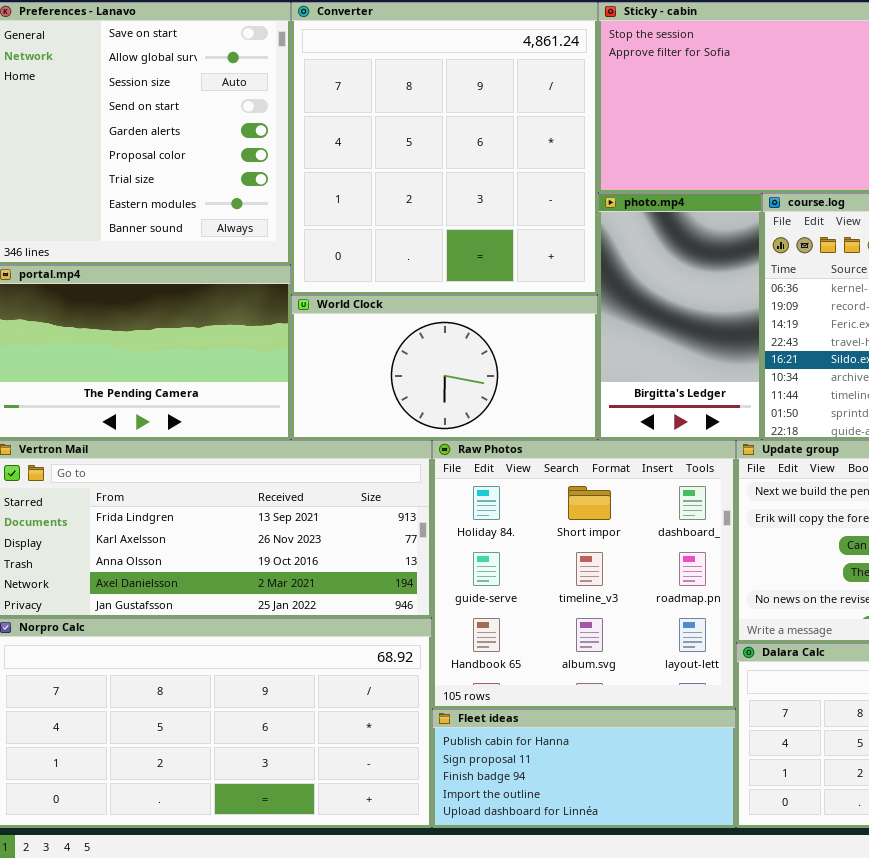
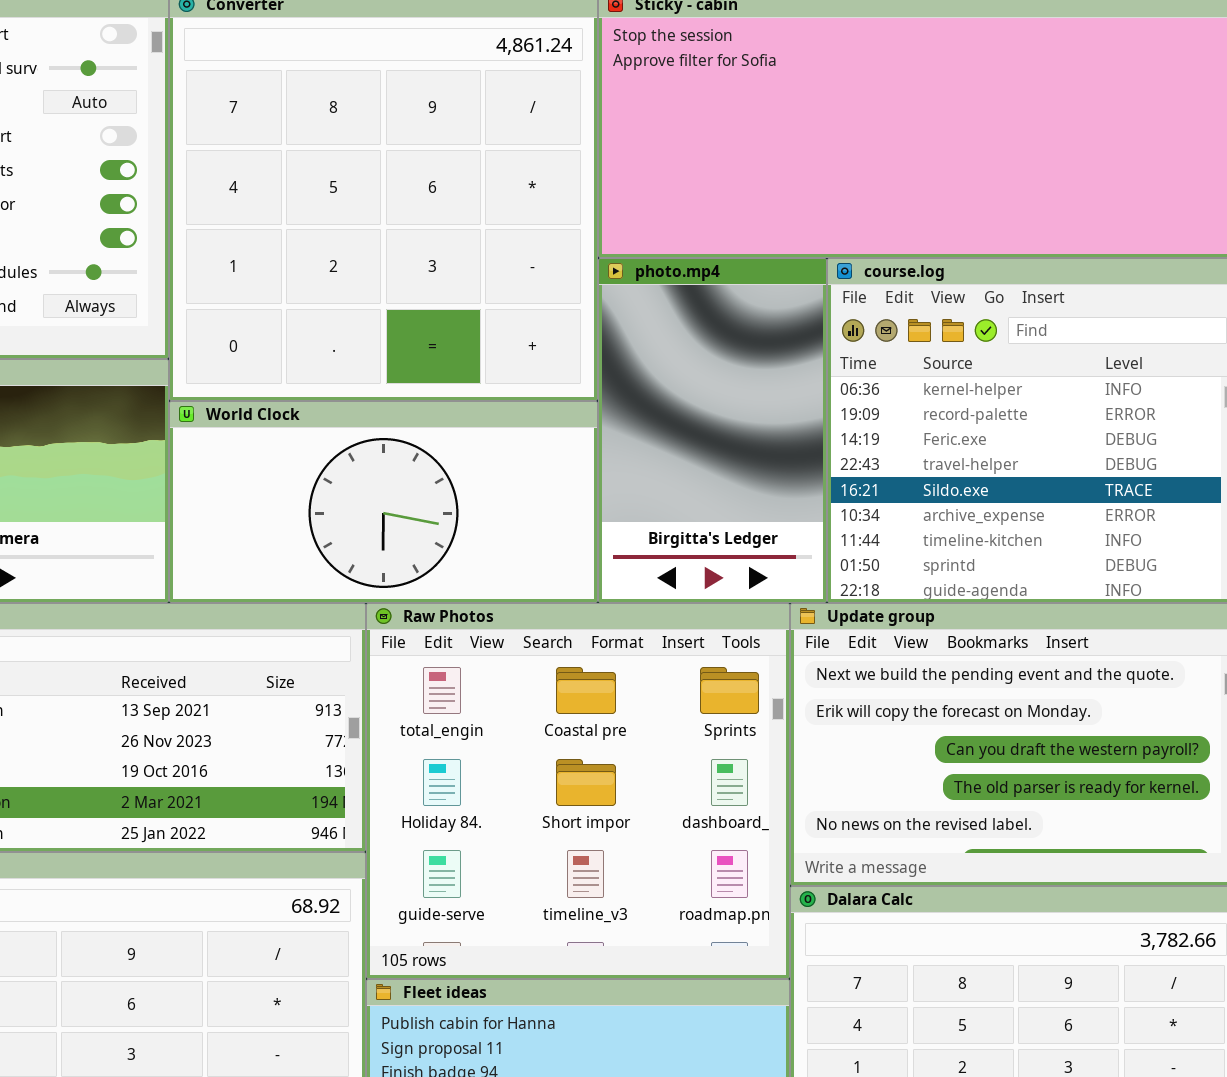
Raw Photos: [432,440,736,709] -> [366,603,790,979], scrolled up 1 row

